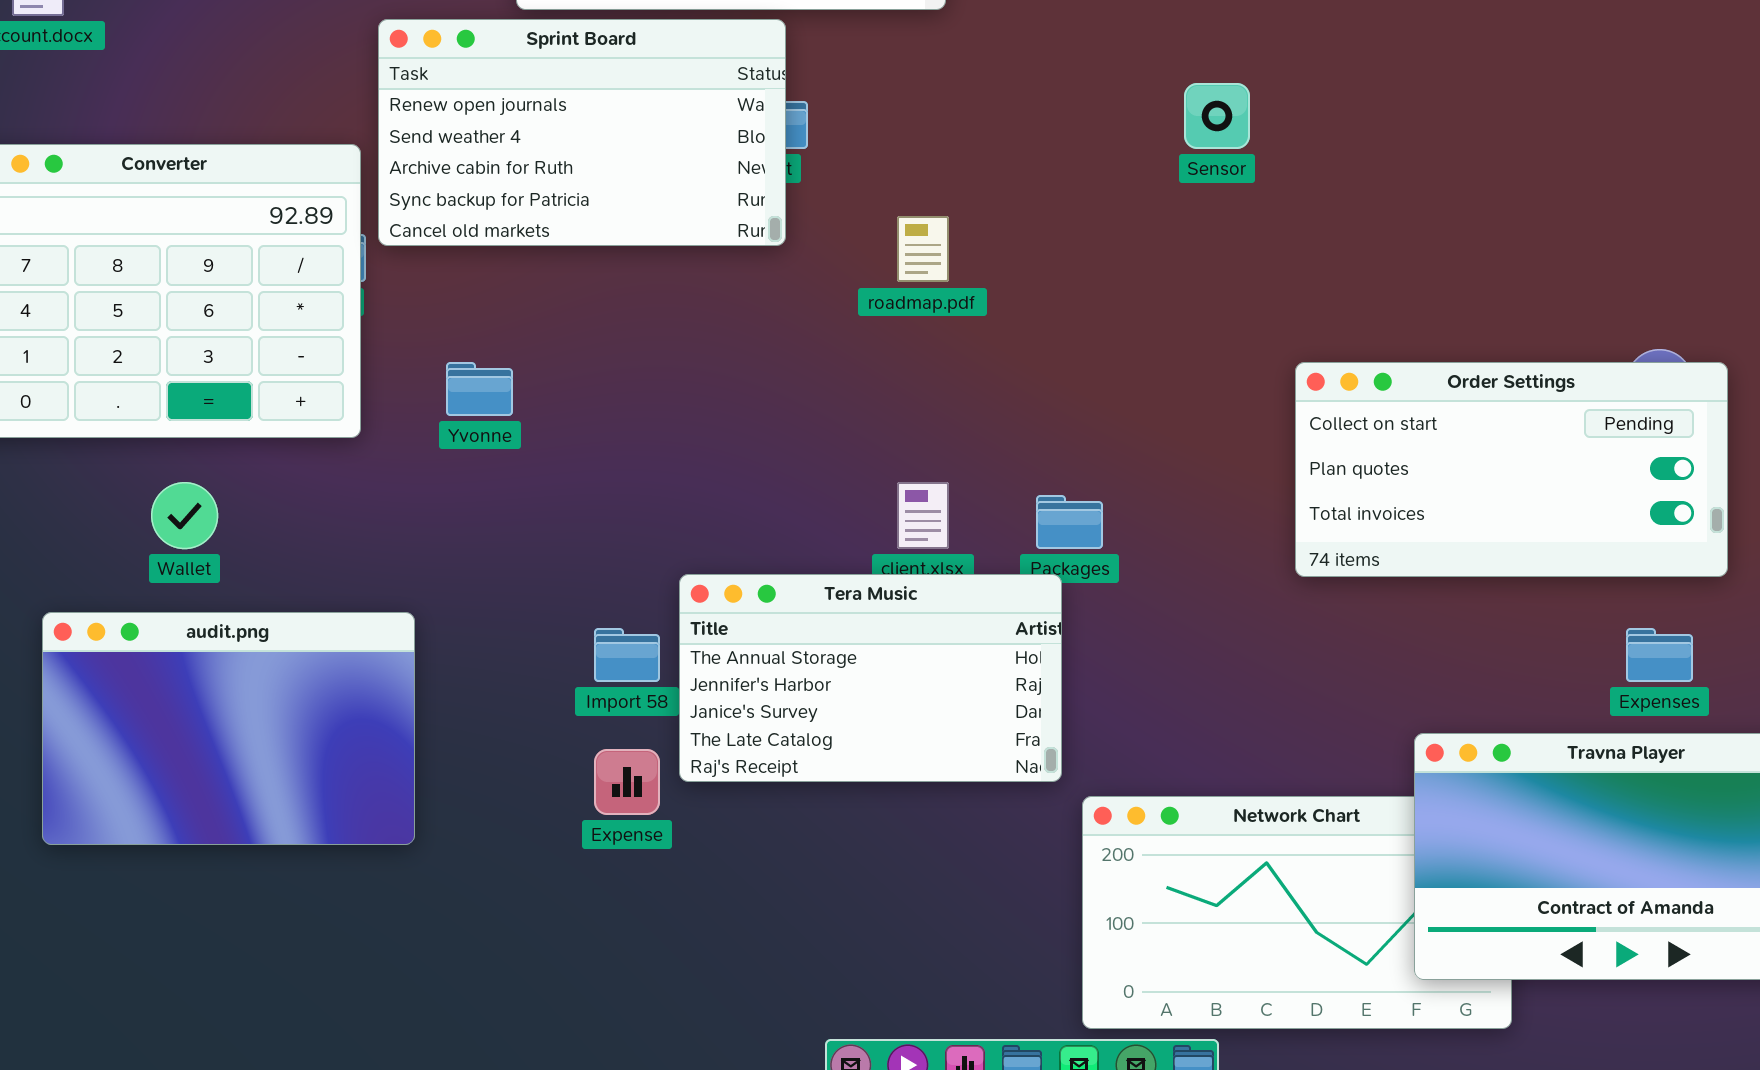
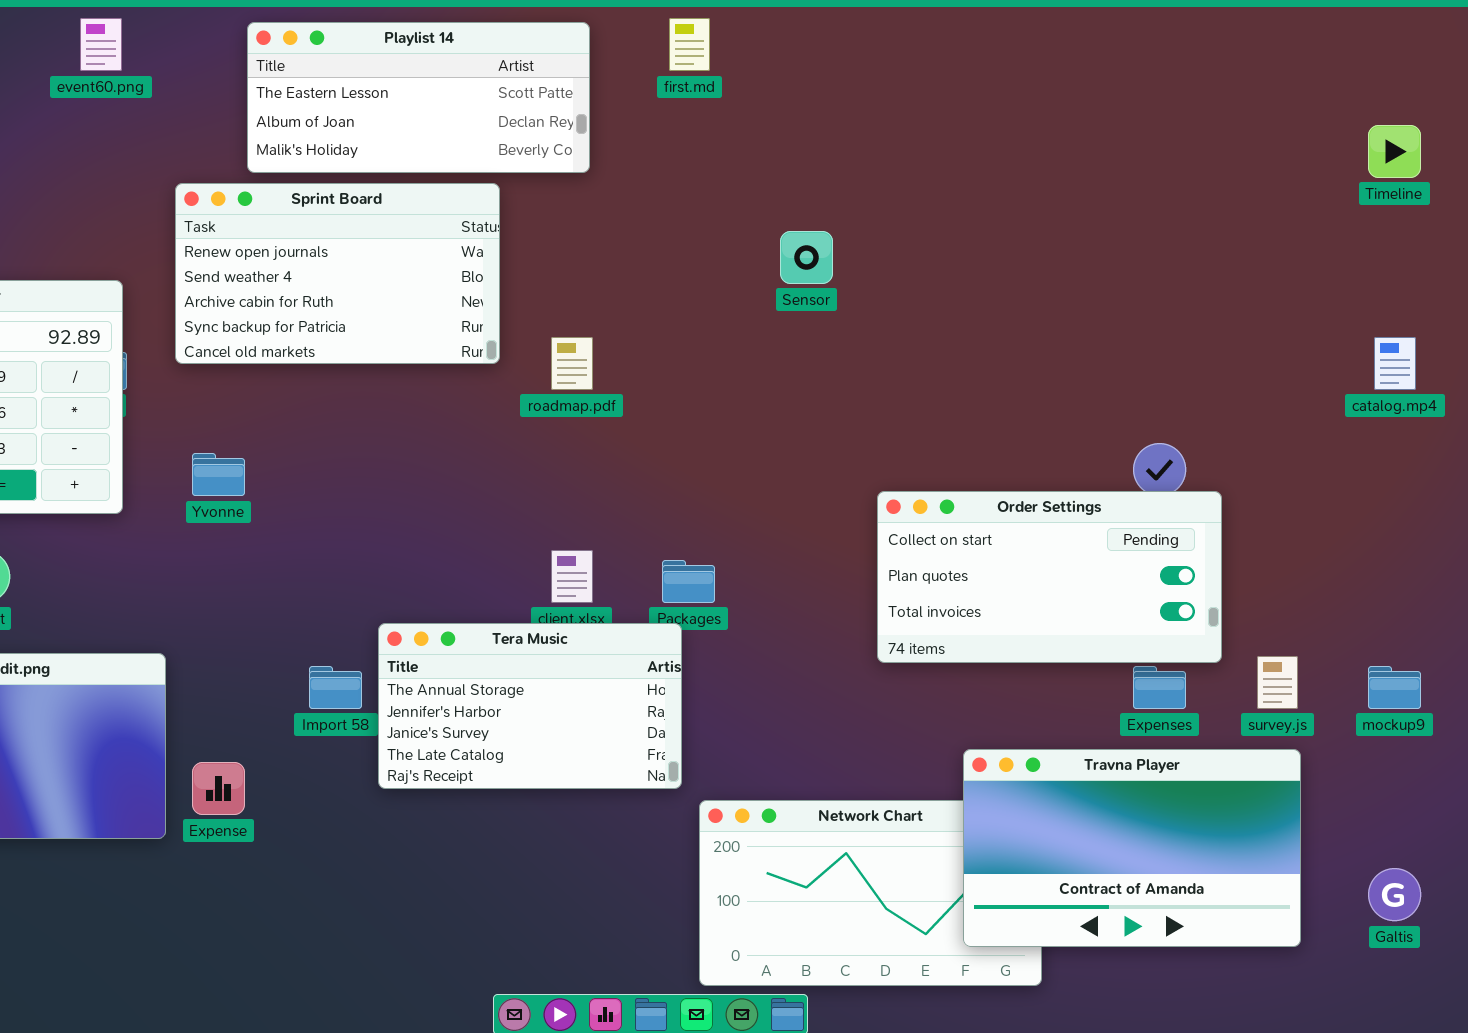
Sprint Board: [378,19,786,246] -> [175,183,500,364], moved
Order Settings: [1295,362,1728,577] -> [877,491,1222,663], moved
Expense: [594,749,660,815] -> [192,762,245,815], moved

